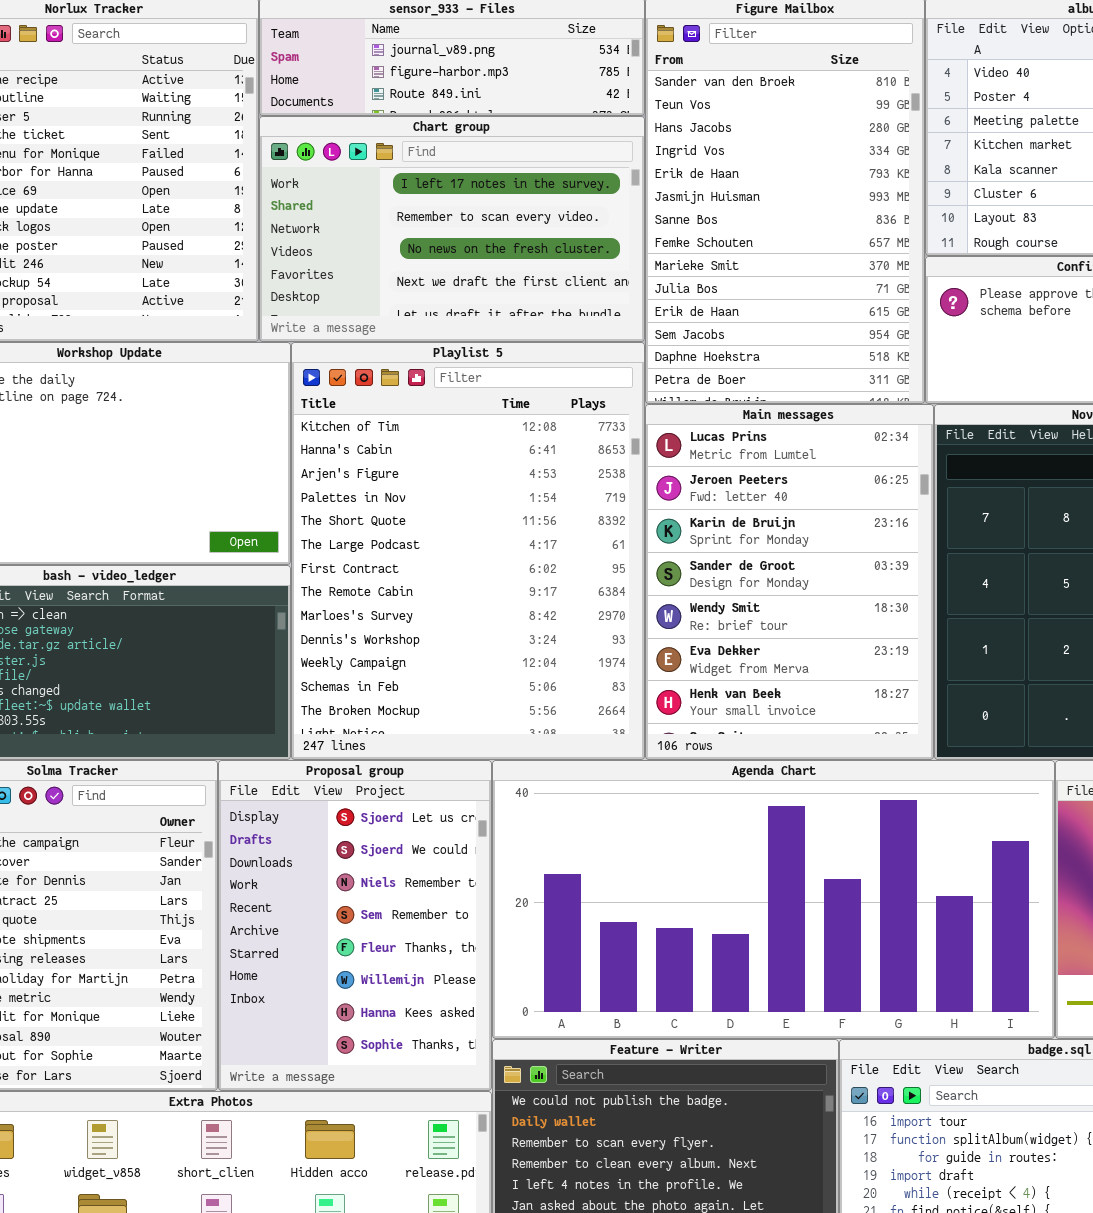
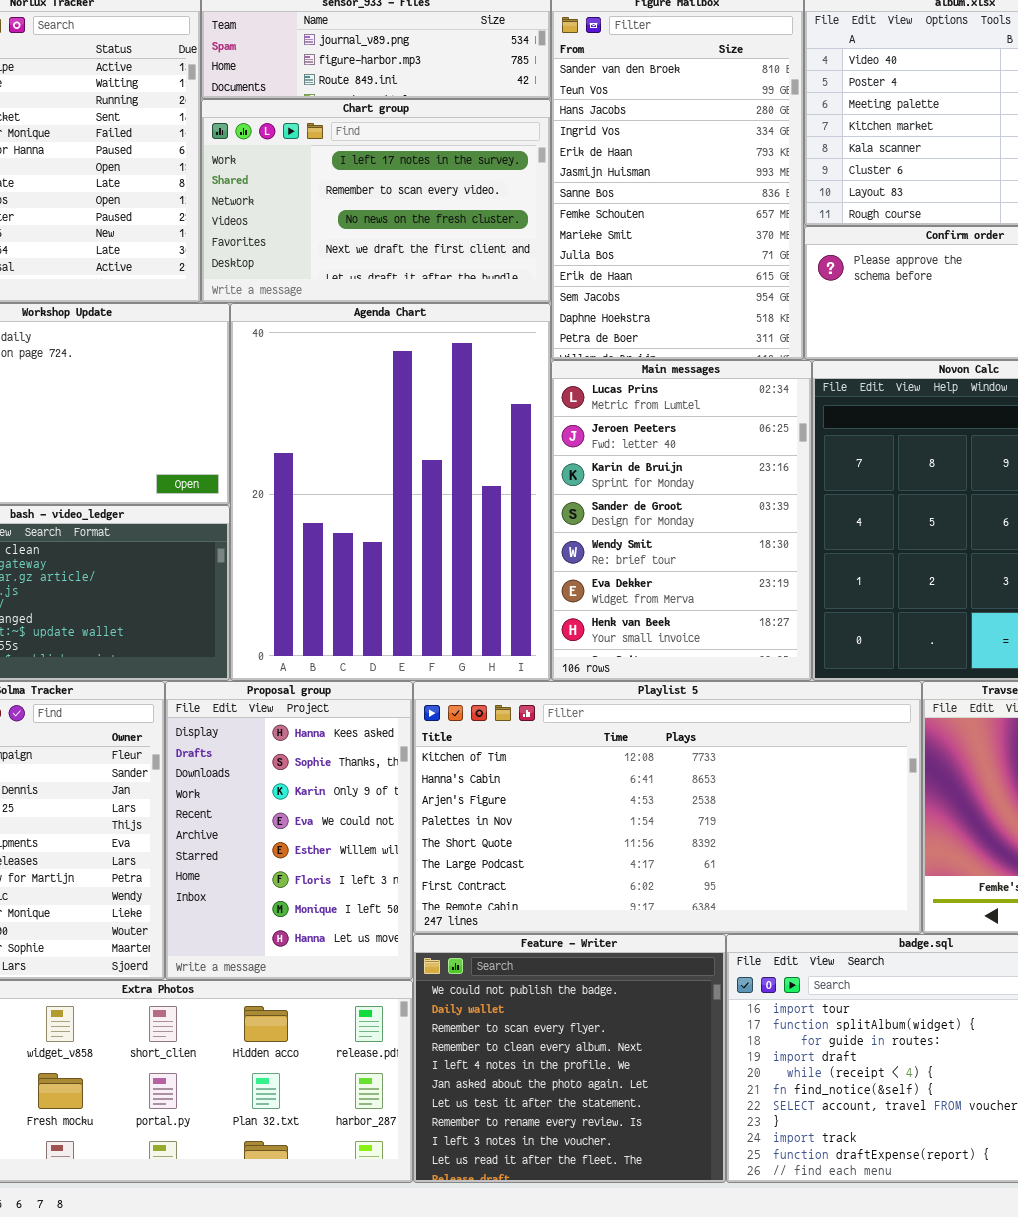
Playlist 5: [291,342,645,760] -> [413,681,922,934], moved, resized
Proposal group: [218,760,492,1091] -> [165,681,413,980], scrolled down 6 rows
Agenda Chart: [492,760,1055,1039] -> [230,303,551,681], moved, resized

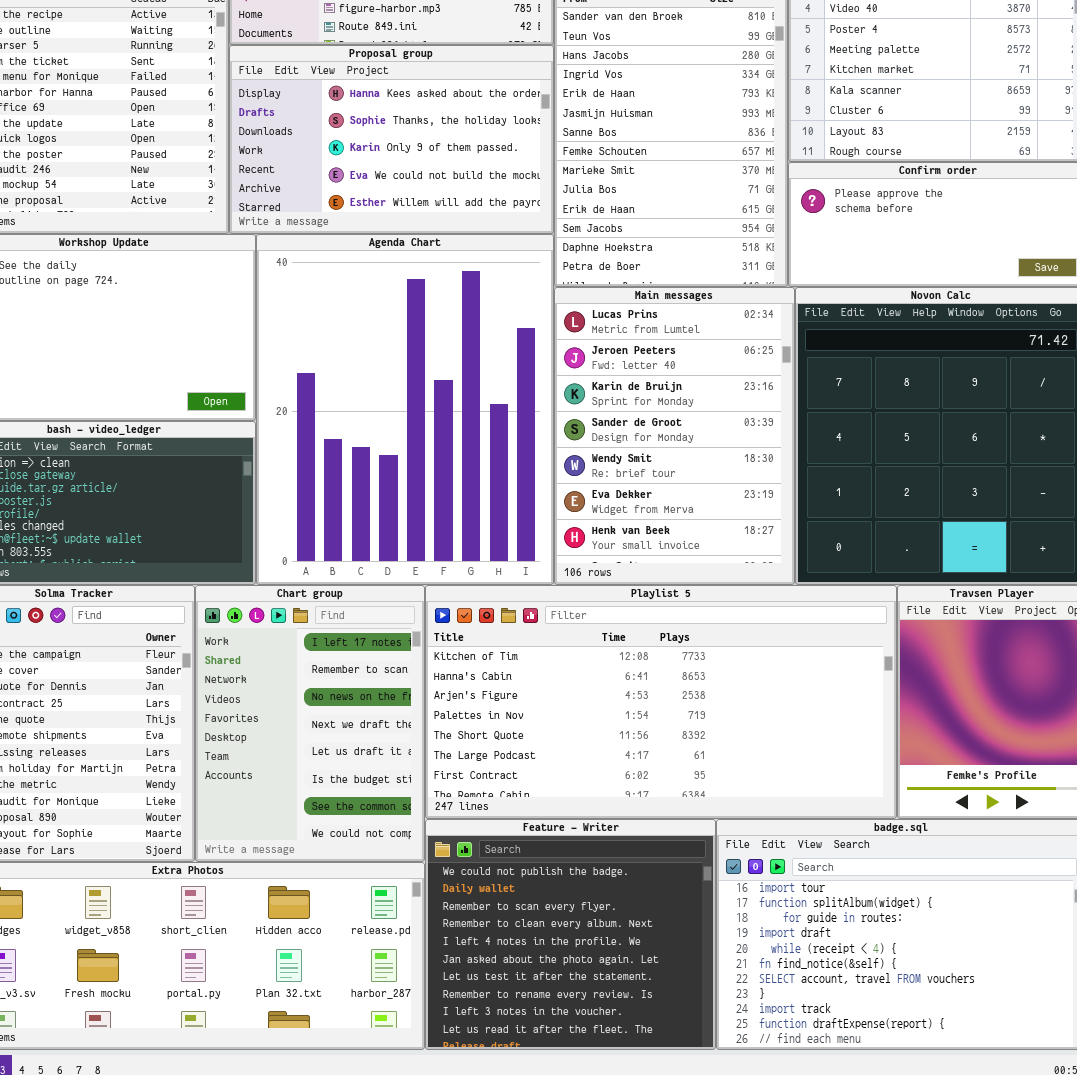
Chart group: [201,99,551,303] -> [195,585,425,862], moved, resized
Proposal group: [165,681,413,980] -> [229,45,554,234], moved, resized

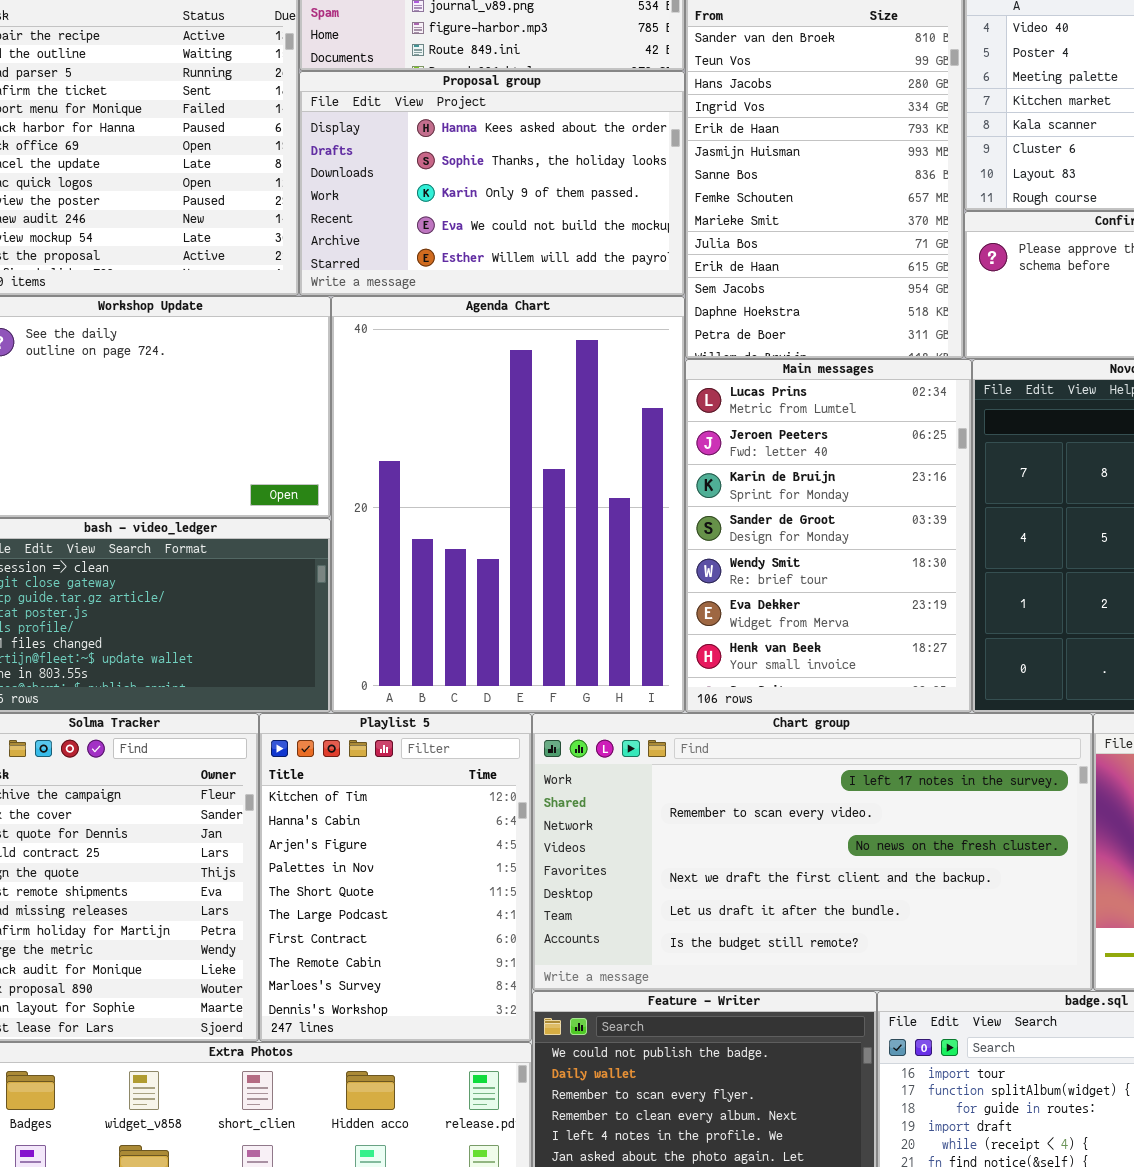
Chart group: [195,585,425,862] -> [532,713,1093,991], moved, resized
Playlist 5: [425,585,897,819] -> [259,713,532,1042], moved, resized

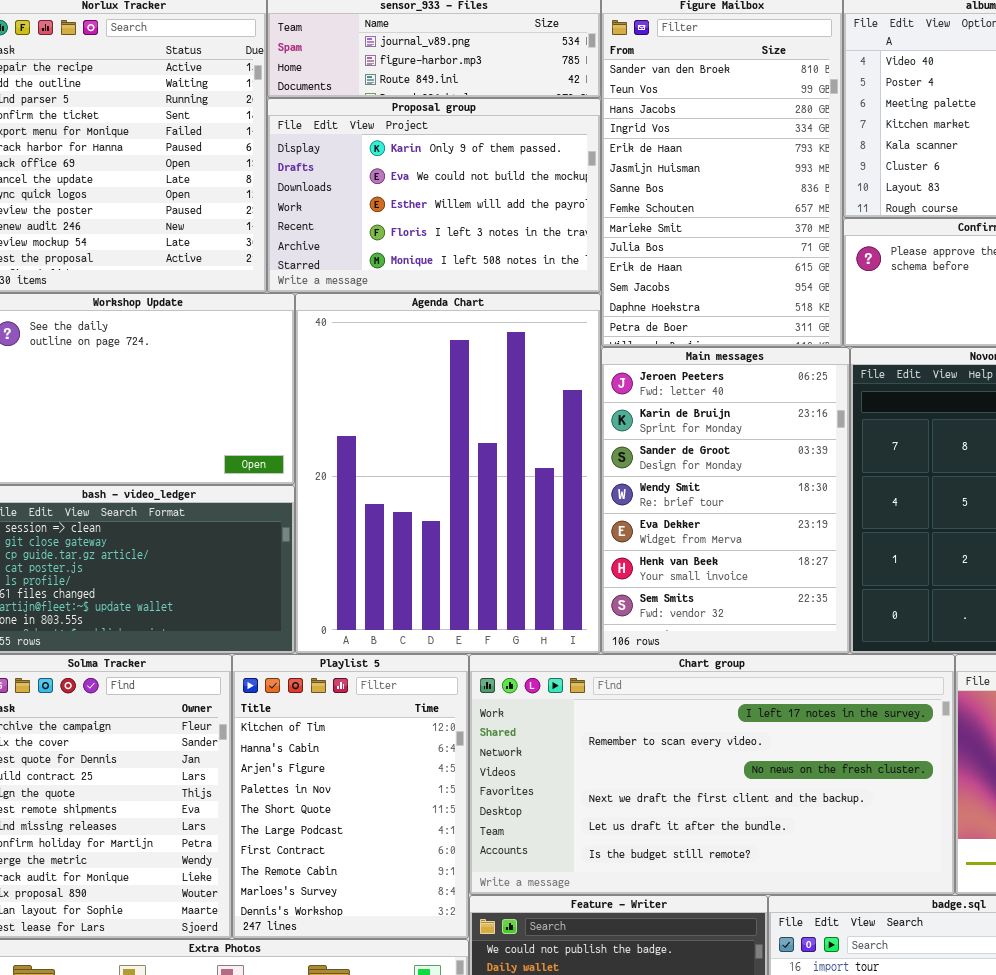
Proposal group: [299,71,685,296] -> [267,98,601,293], scrolled down 2 rows
Main messages: [685,359,972,713] -> [601,347,850,654], scrolled down 1 row

